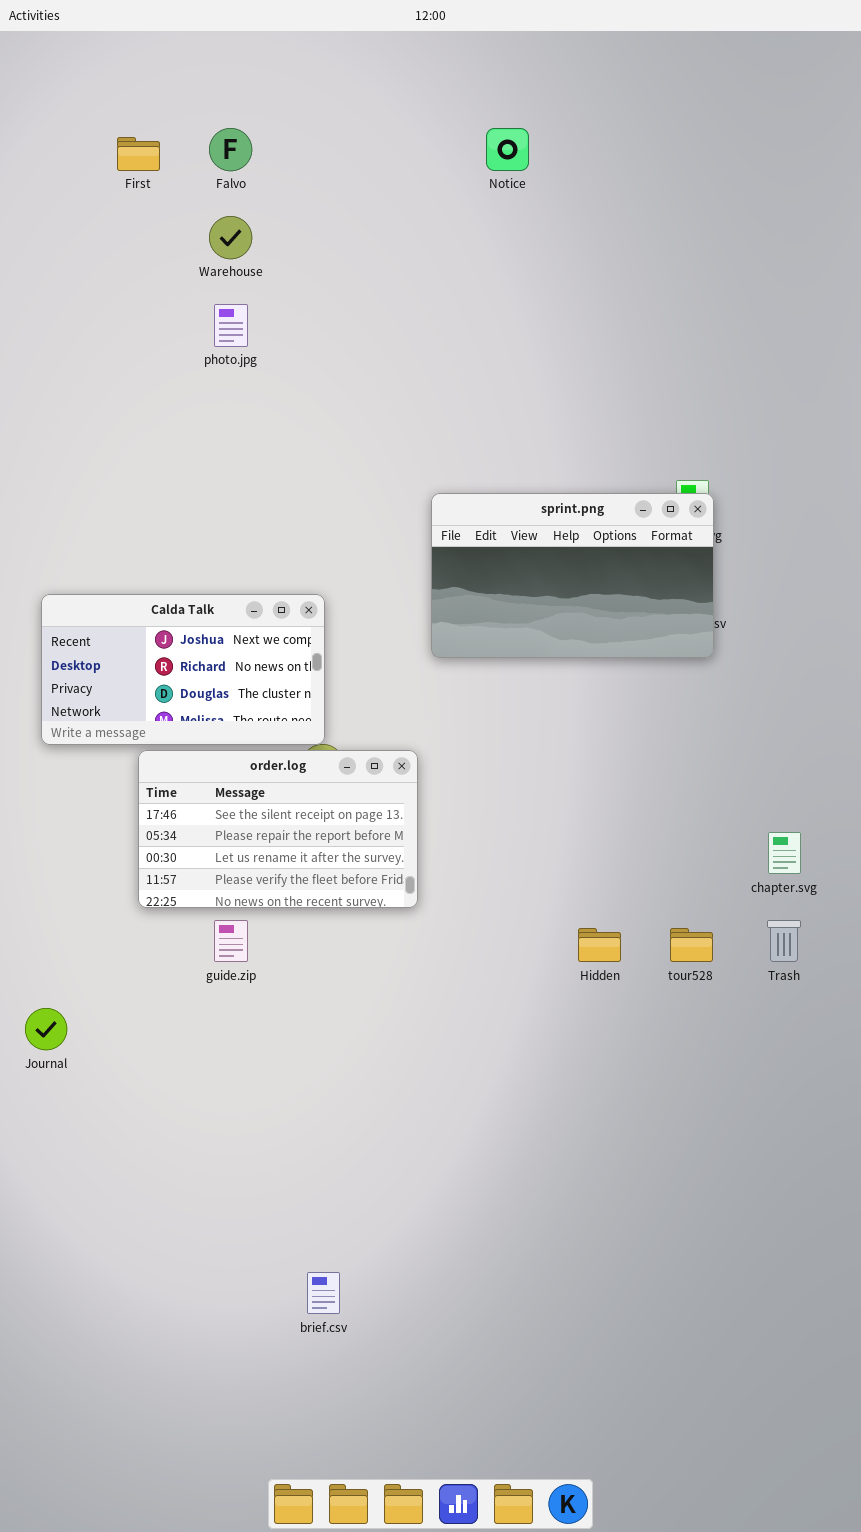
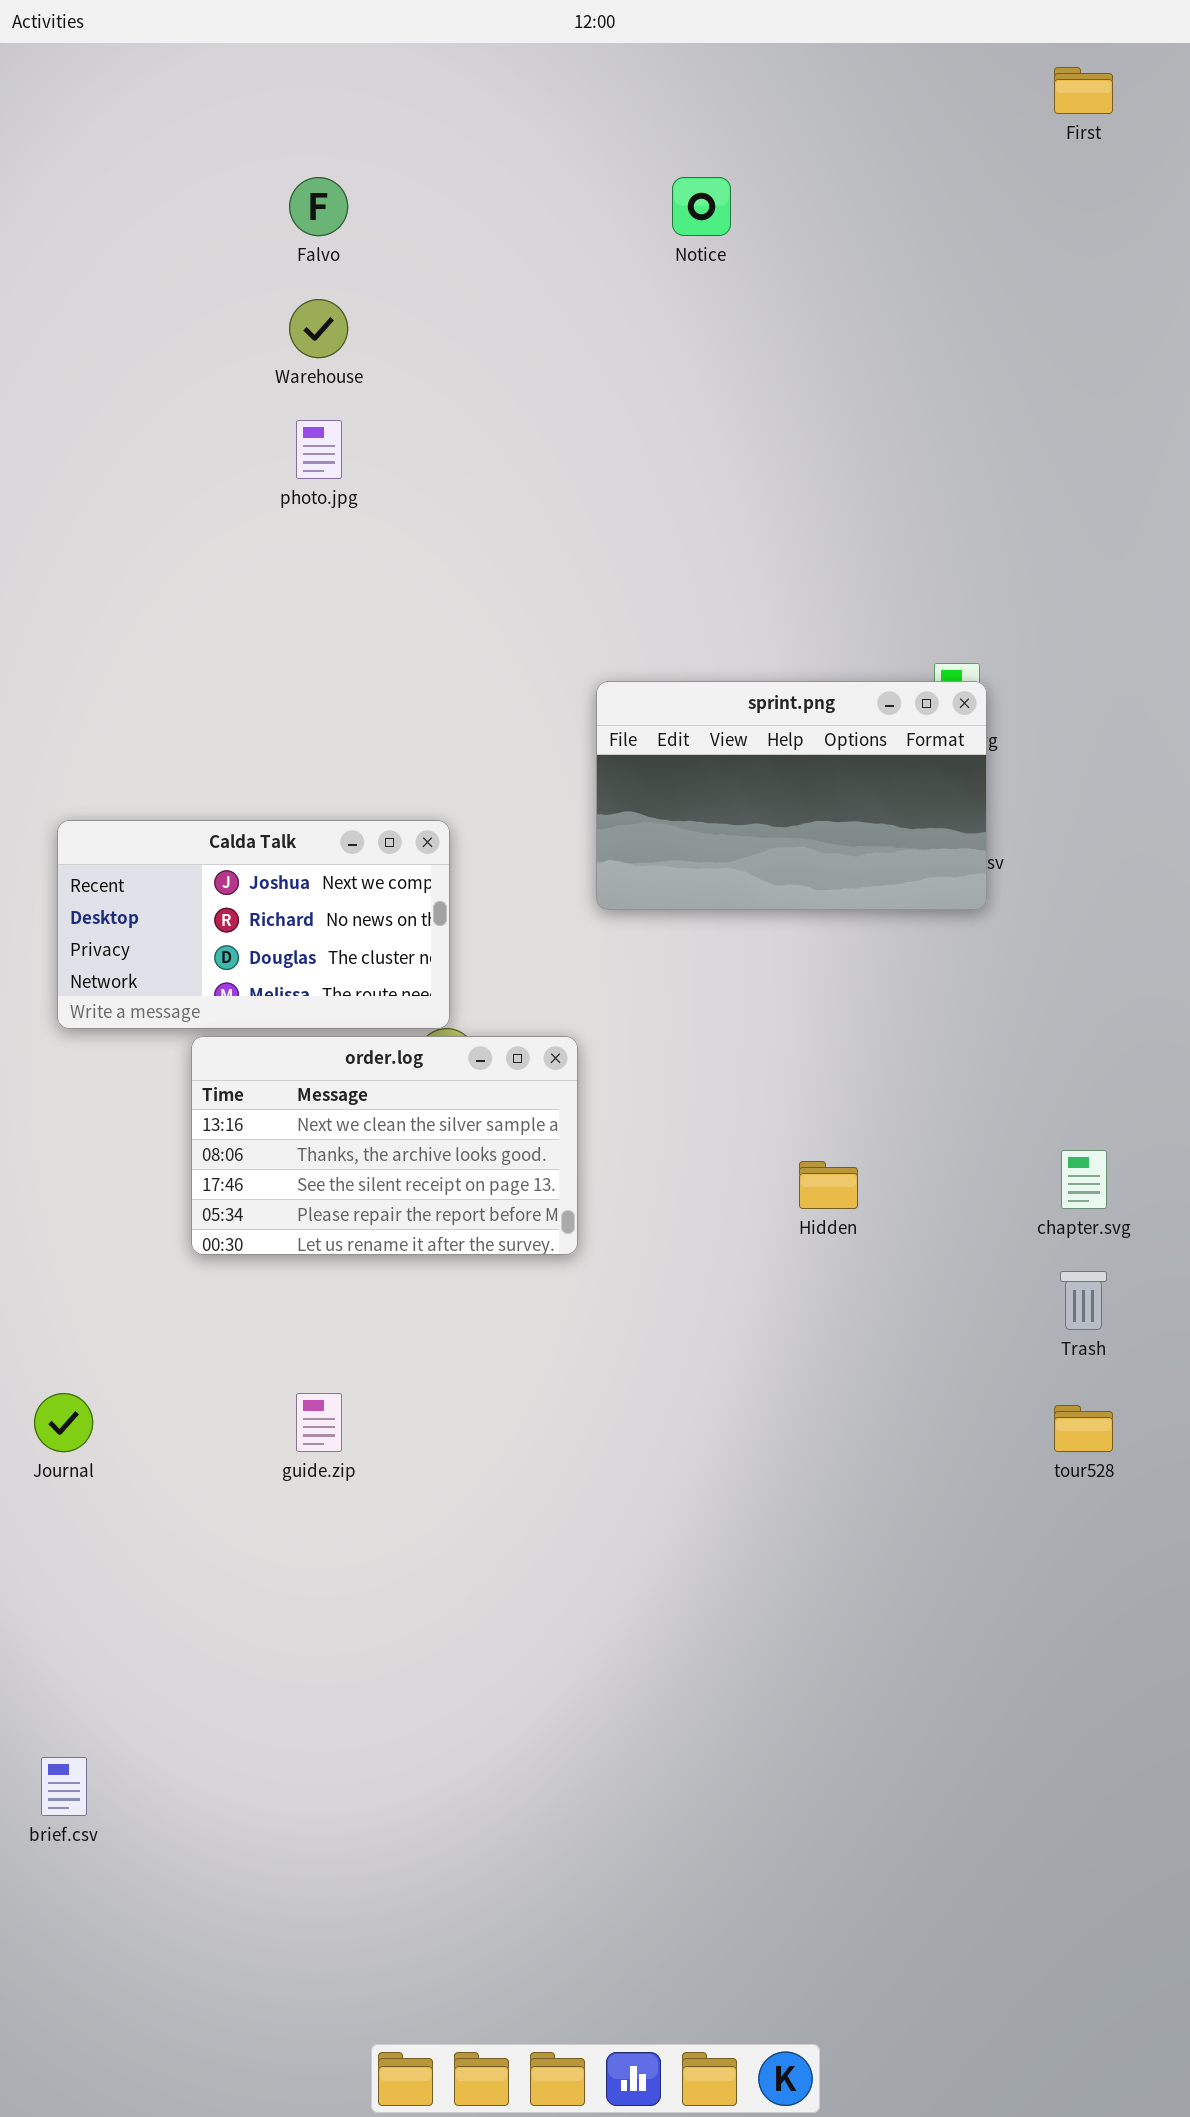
First: [117,137,160,171] -> [1054,67,1113,114], moved
order.log: [138,750,418,908] -> [191,1036,578,1255], scrolled up 2 rows
guide.zip: [214,920,248,962] -> [296,1393,342,1452], moved
Hidden: [578,928,621,962] -> [799,1161,858,1209], moved
tour528: [670,928,713,962] -> [1054,1405,1113,1452], moved
brief.csv: [307,1272,340,1314] -> [41,1757,87,1816], moved

